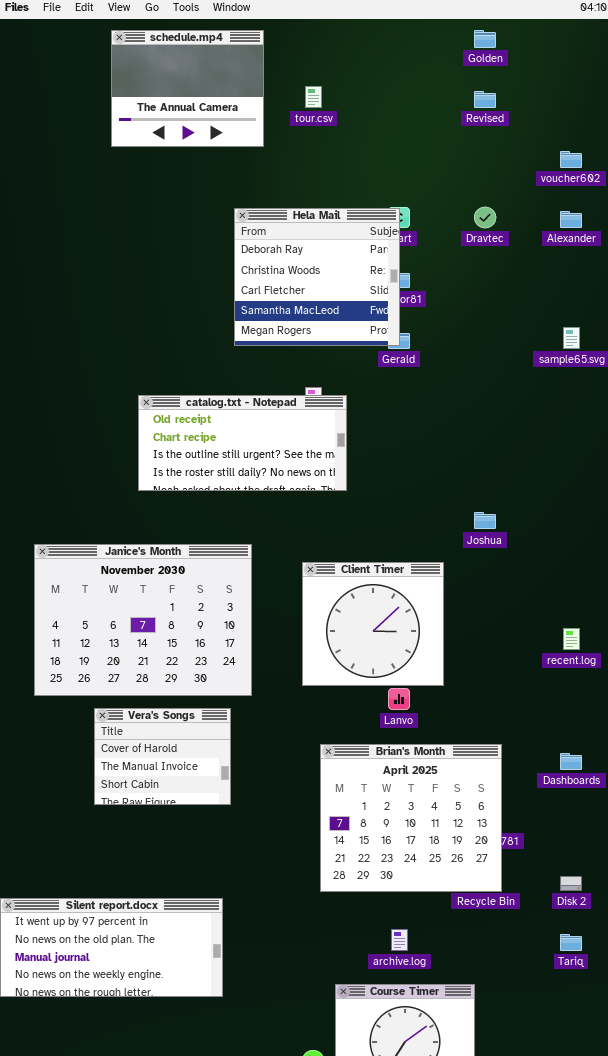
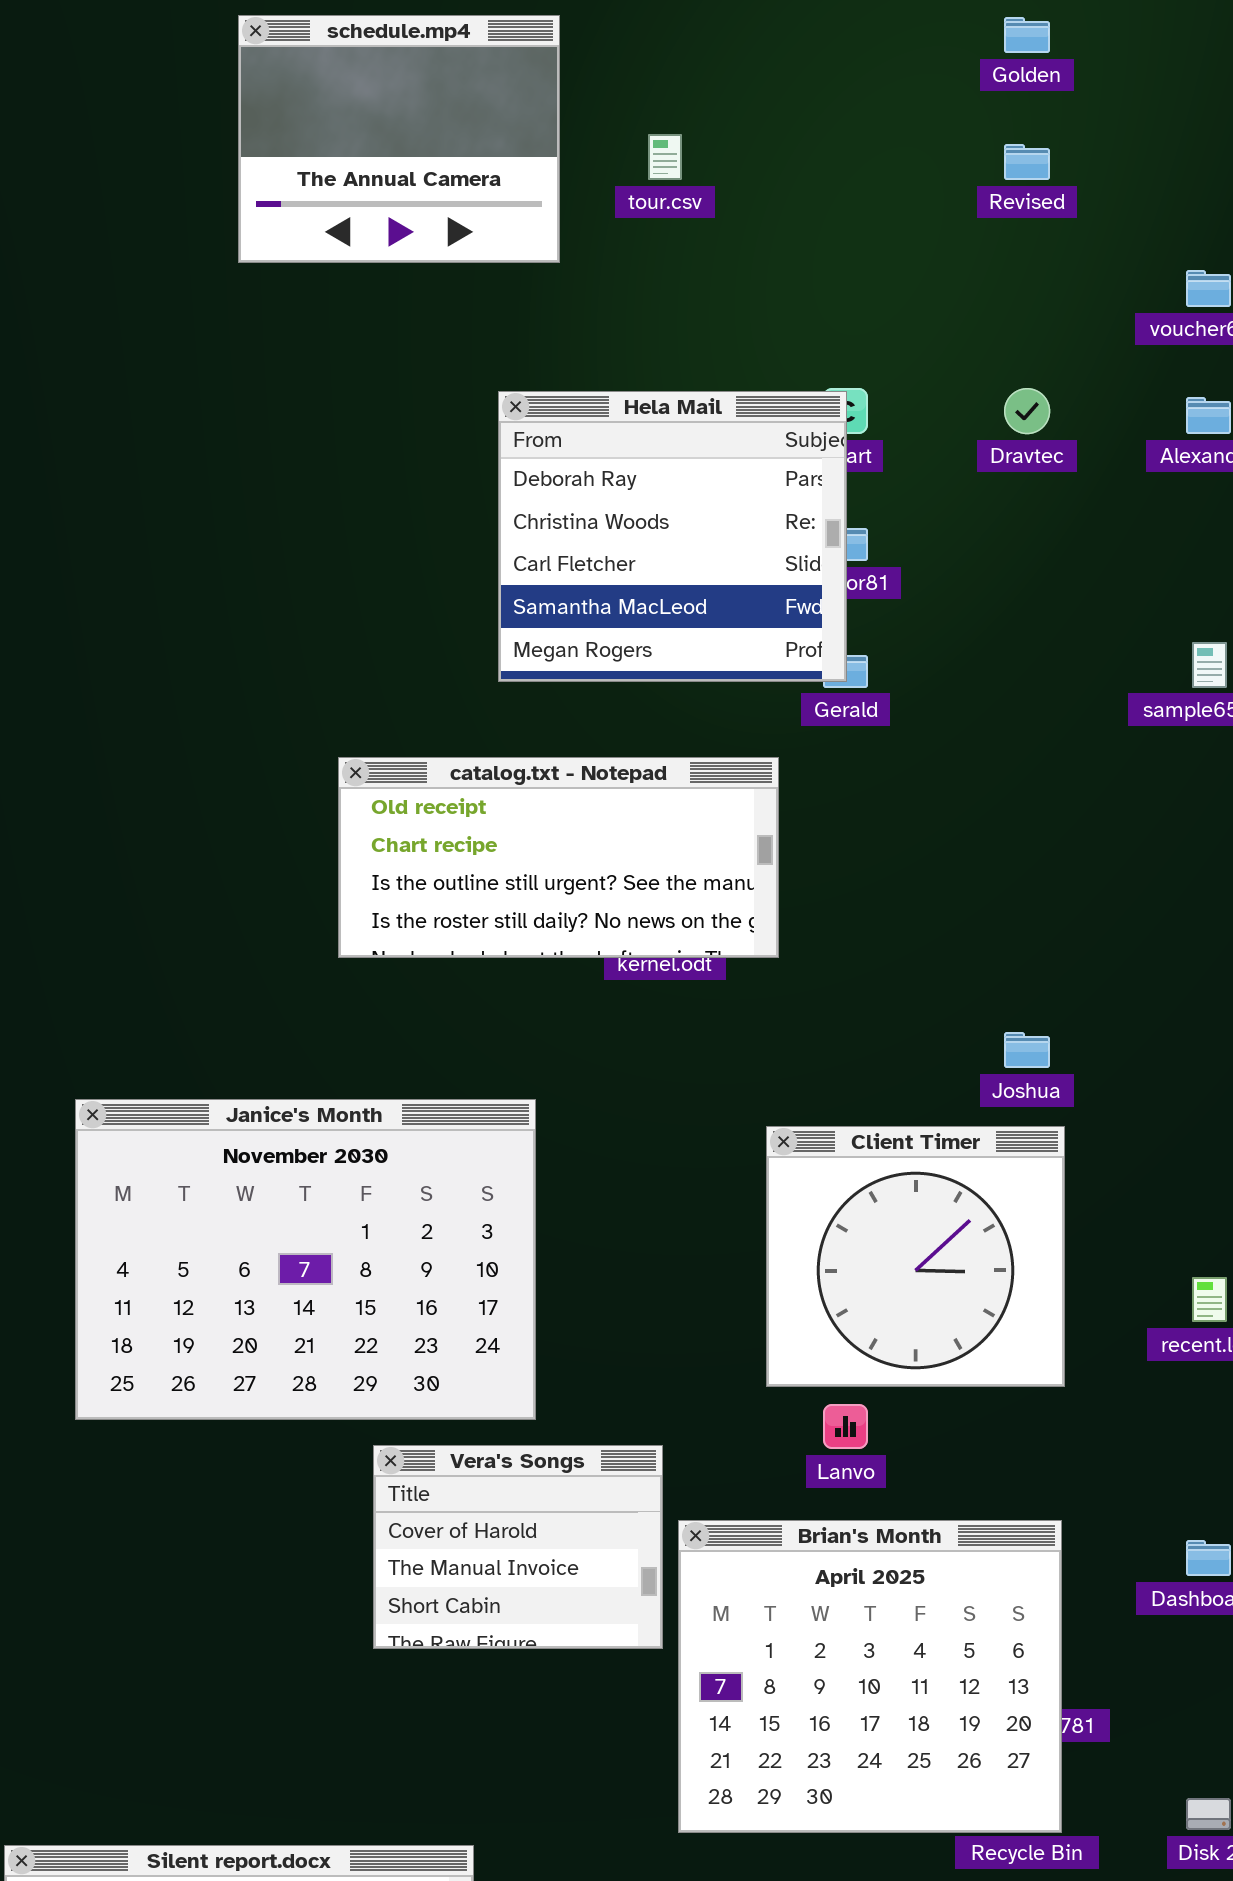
catalog.txt - Notepad: [138,395,347,491] -> [338,757,779,958], moved
Client Timer: [302,562,444,686] -> [766,1126,1065,1387], moved
Vera's Songs: [94,708,231,805] -> [373,1445,663,1649], moved

